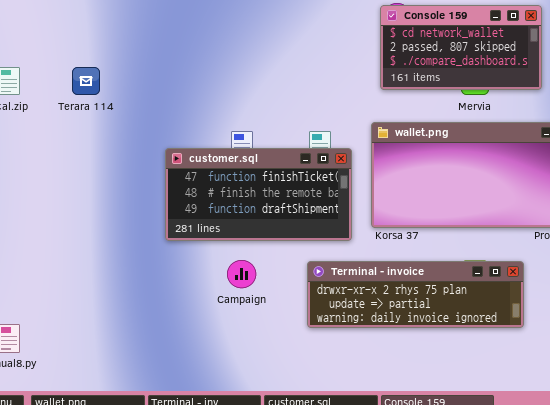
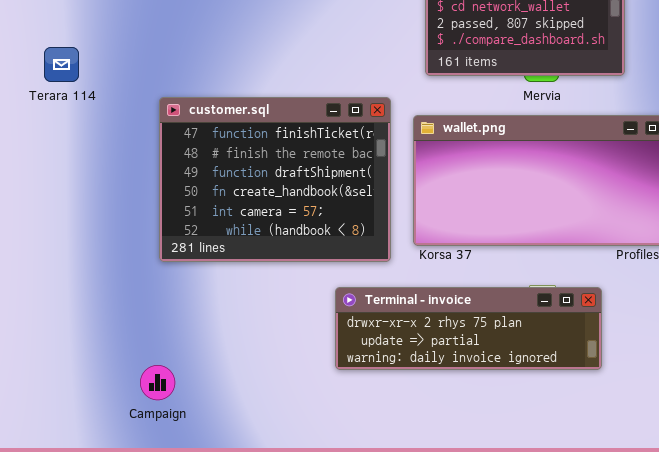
customer.sql: [165,148,352,241] -> [159,97,391,262], resized
Campaign: [227,260,256,288] -> [140,365,175,400], moved

